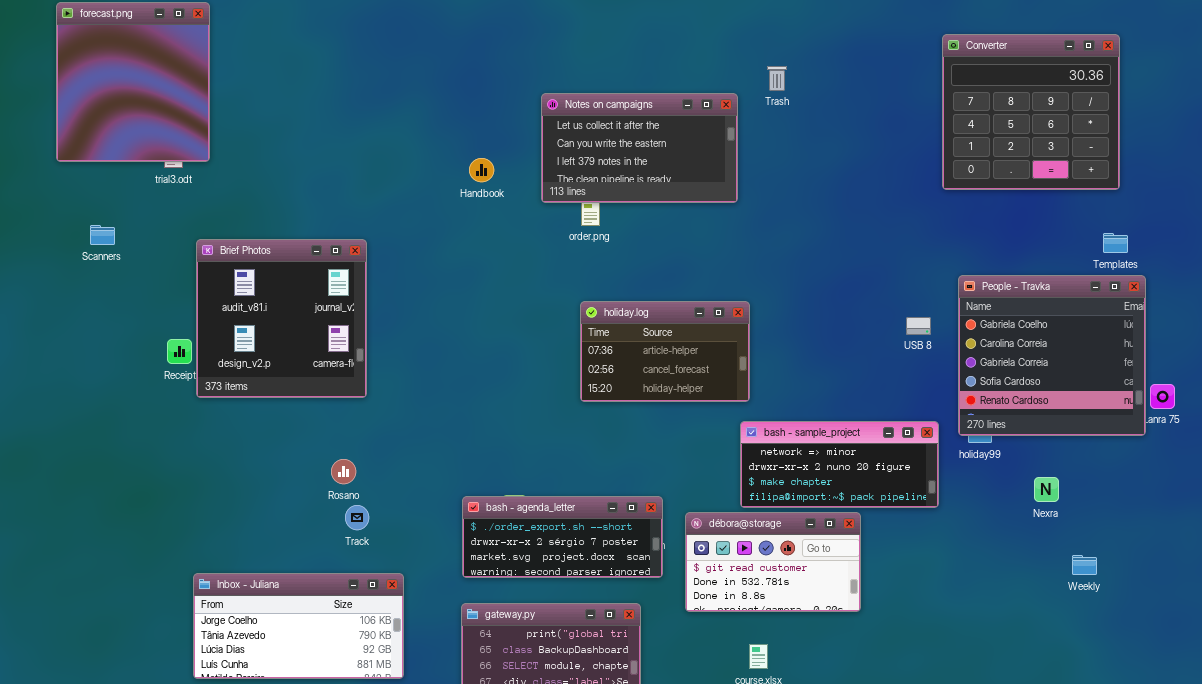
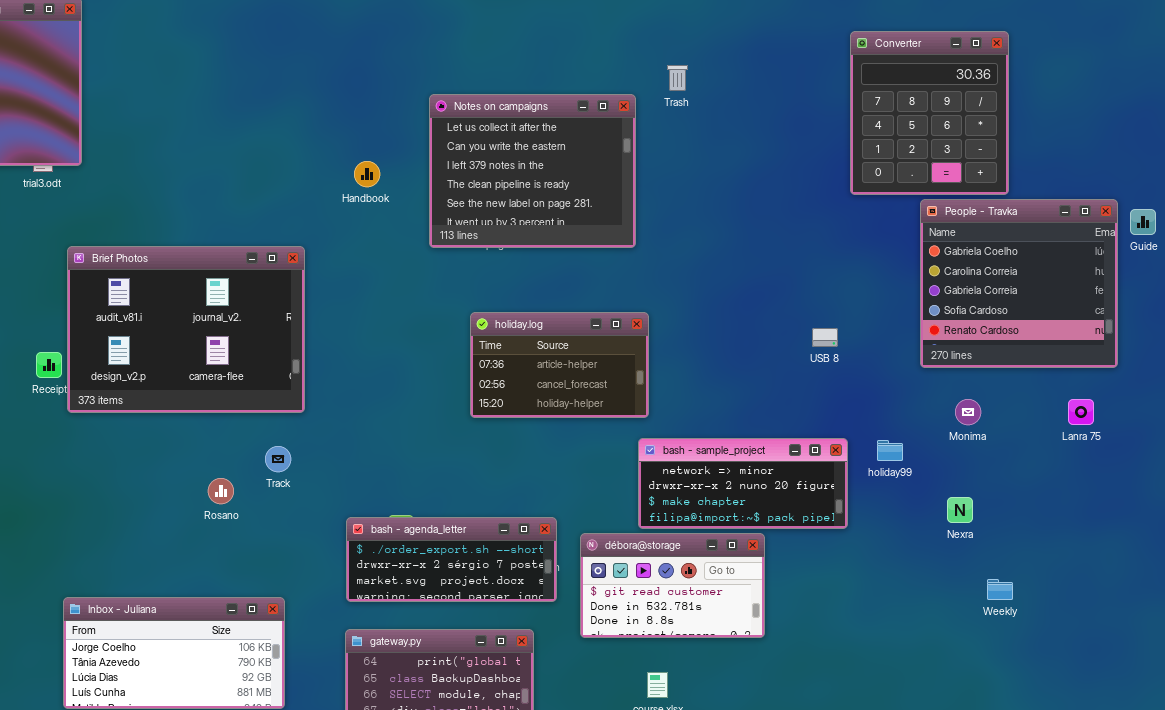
Converter: [942,34,1120,190] -> [850,31,1009,195], resized
Notes on campaigns: [541,93,738,203] -> [429,94,636,248], resized
Brief Photos: [196,239,367,398] -> [67,246,305,413], resized
People - Travka: [958,275,1146,436] -> [920,199,1118,368], moved
Track: [345,505,369,530] -> [265,446,291,472], moved

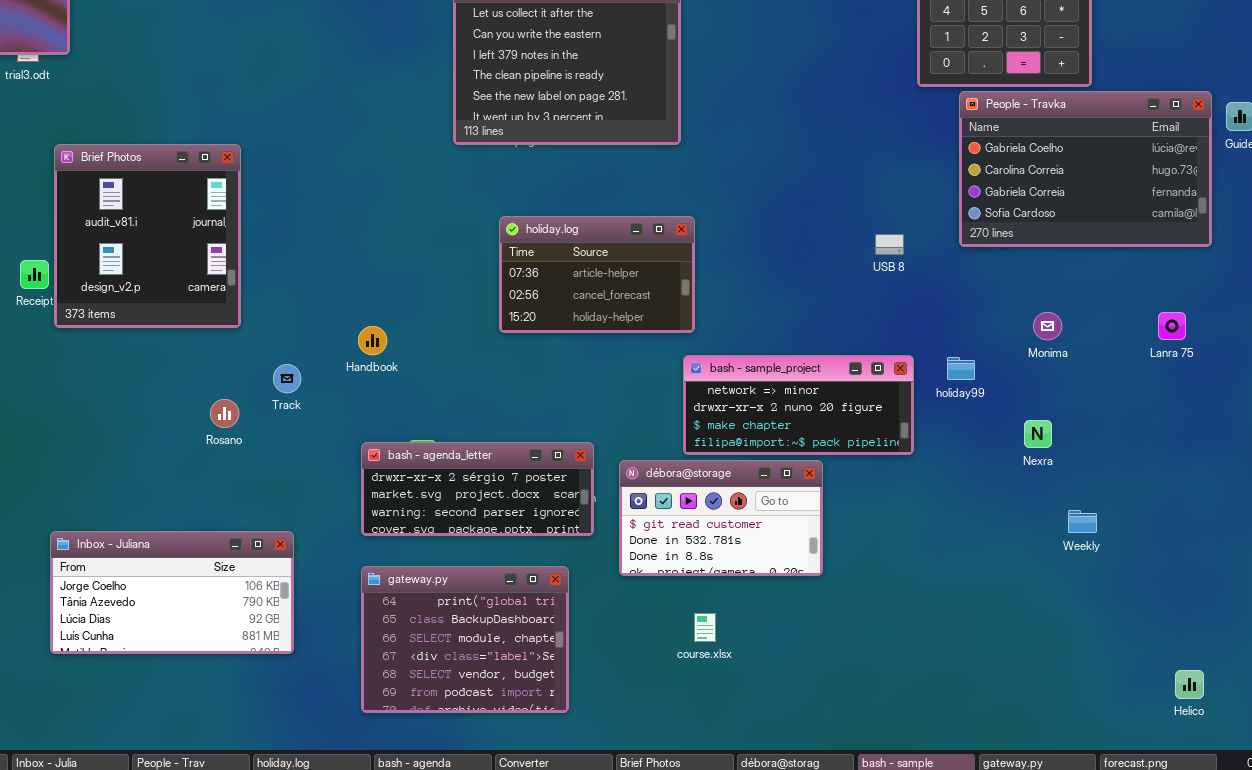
Handbook: [354,161,380,187] -> [358,326,387,355], moved
People - Travka: [920,199,1118,368] -> [959,91,1212,247], resized
Brief Photos: [67,246,305,413] -> [54,144,241,328], resized
bash - agenda_letter: [346,517,557,602] -> [361,442,594,536], scrolled down 1 row

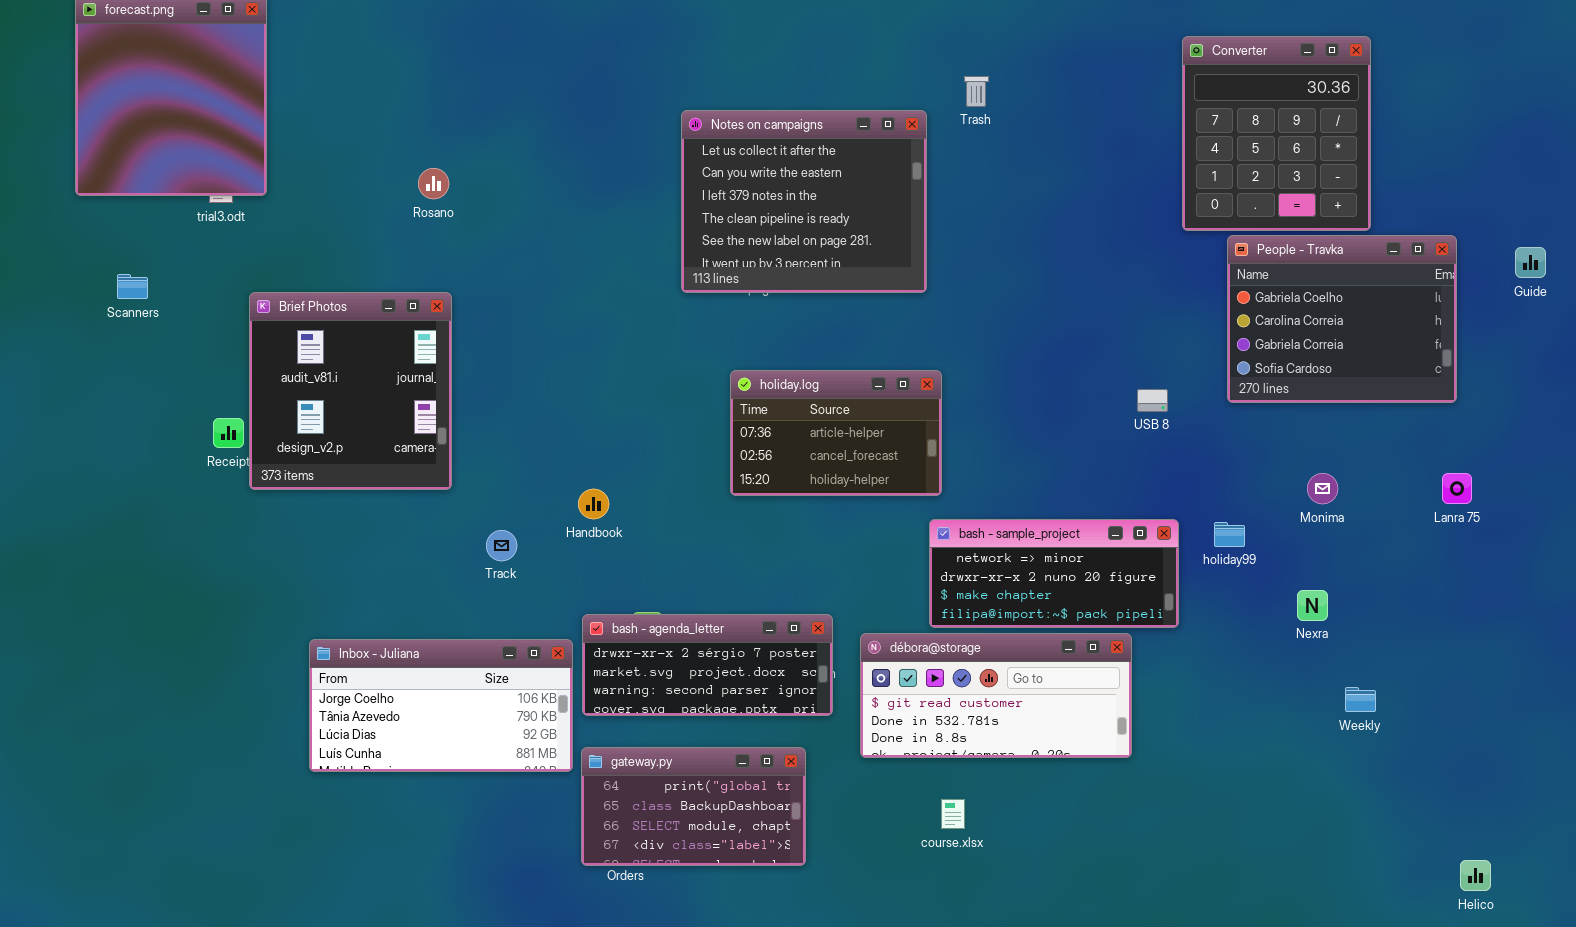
People - Travka: [959,91,1212,247] -> [1227,235,1457,403], resized
Rosano: [210,399,239,428] -> [418,168,449,199], moved
débora@storage: [619,460,823,576] -> [860,633,1132,758], resized
Inbox - Juliana: [50,531,294,654] -> [309,639,573,772], moved
gateway.py: [361,566,569,713] -> [581,747,806,866], resized

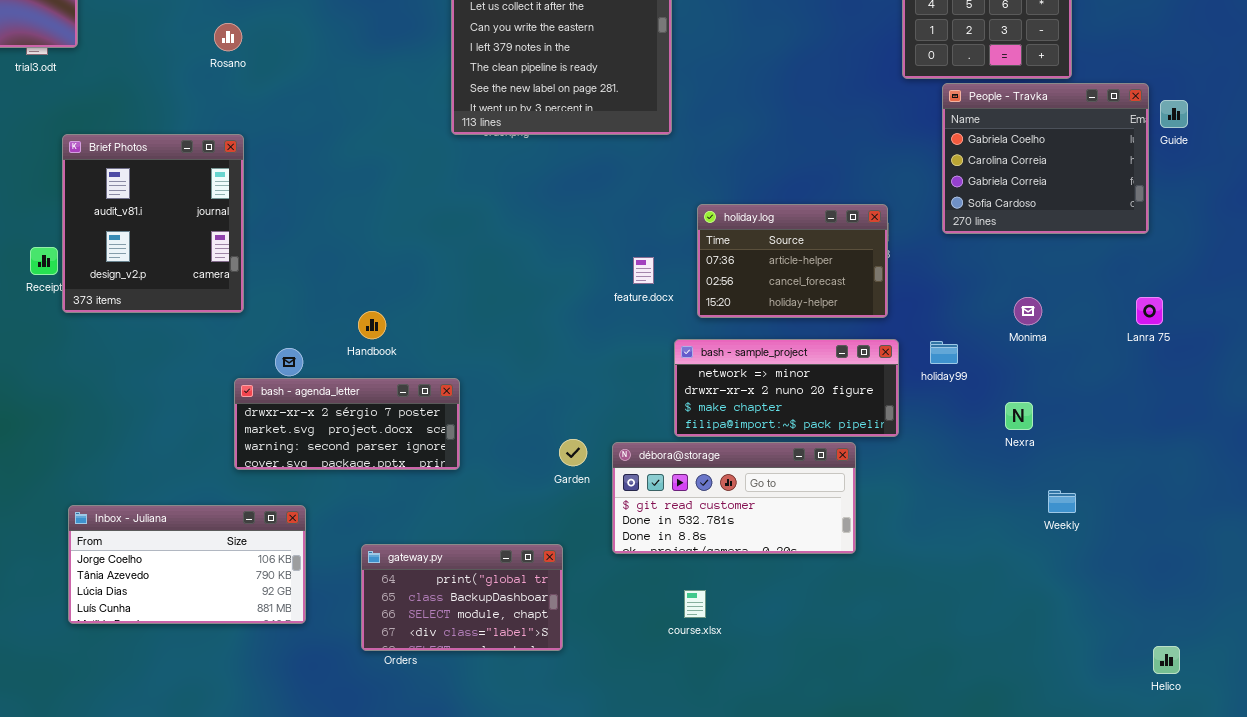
Guide: [1515,247,1546,278] -> [1160,100,1188,128], moved
holiday.log: [730,370,942,496] -> [697,204,888,318], moved
bash - agenda_letter: [582,614,833,716] -> [234,378,460,470], moved
Inbox - Juliana: [309,639,573,772] -> [68,505,306,624], moved

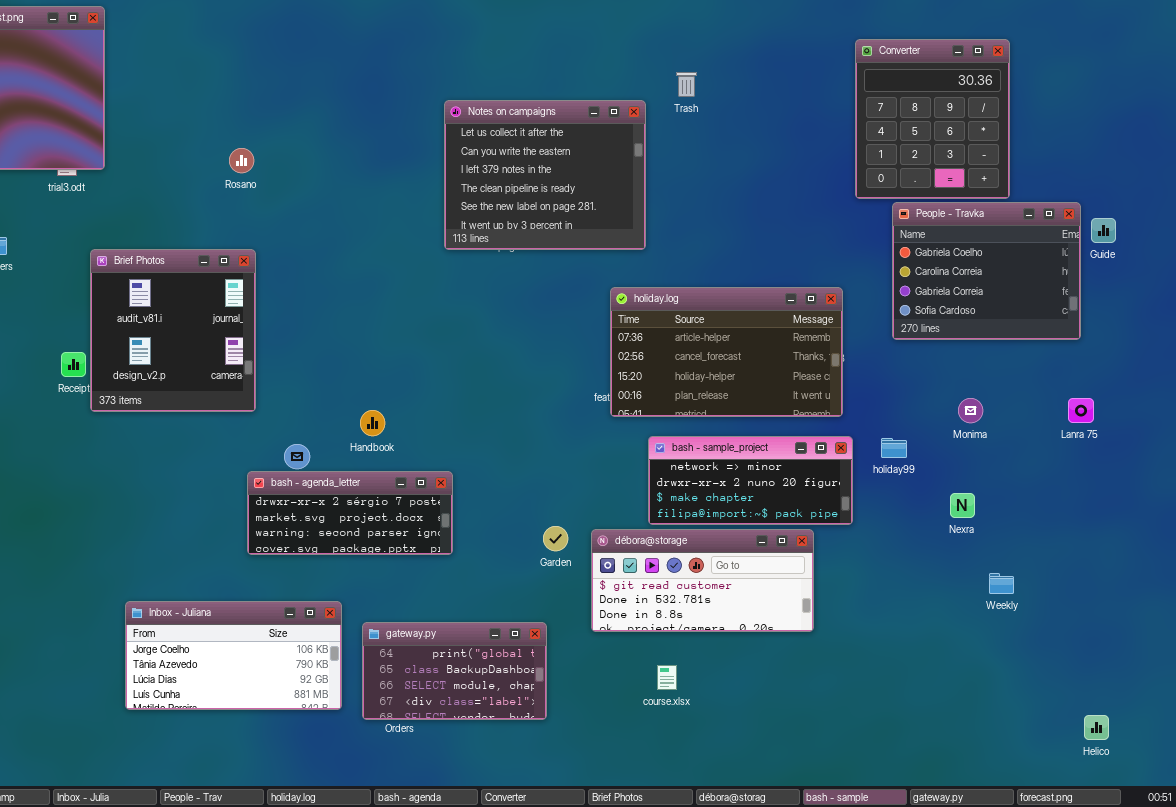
holiday.log: [697,204,888,318] -> [610,287,843,417], resized
Inbox - Juliana: [68,505,306,624] -> [125,601,342,710], moved

